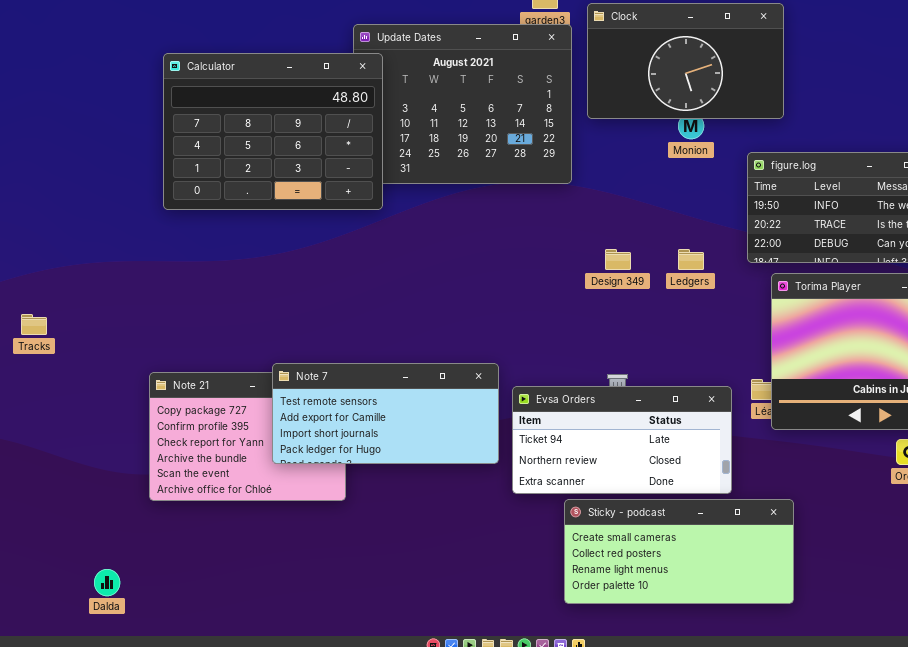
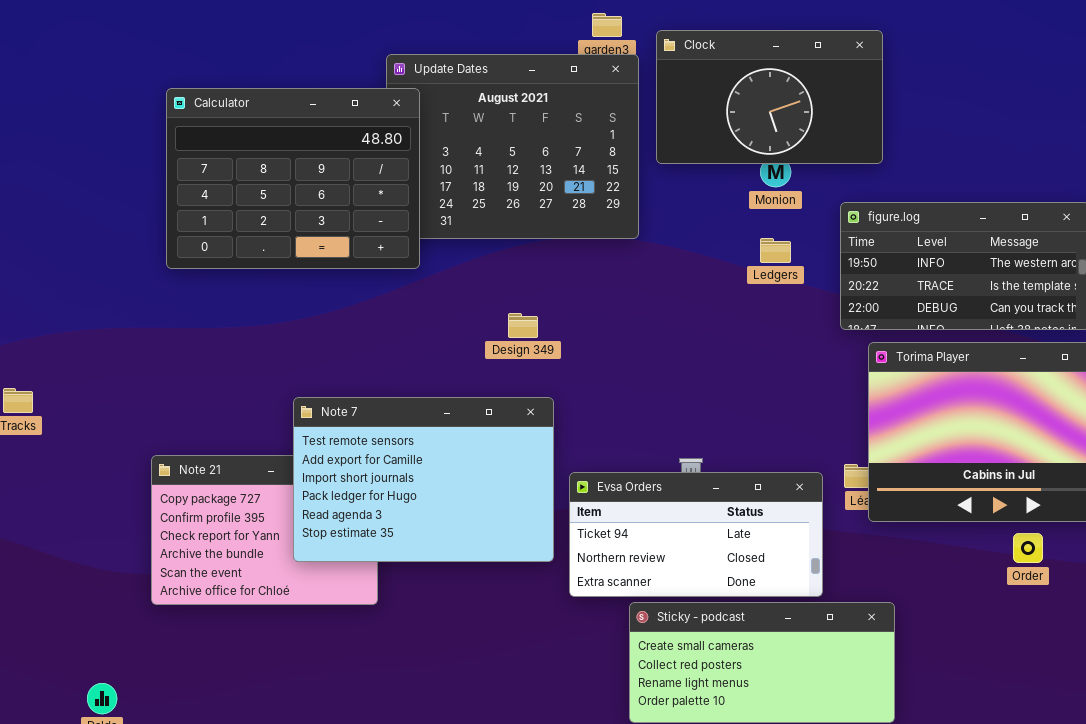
Design 349: [605,249,631,270] -> [508,313,538,338], moved
Ledgers: [678,249,704,270] -> [760,238,791,263], moved
Note 7: [272,363,499,464] -> [293,397,554,562], resized

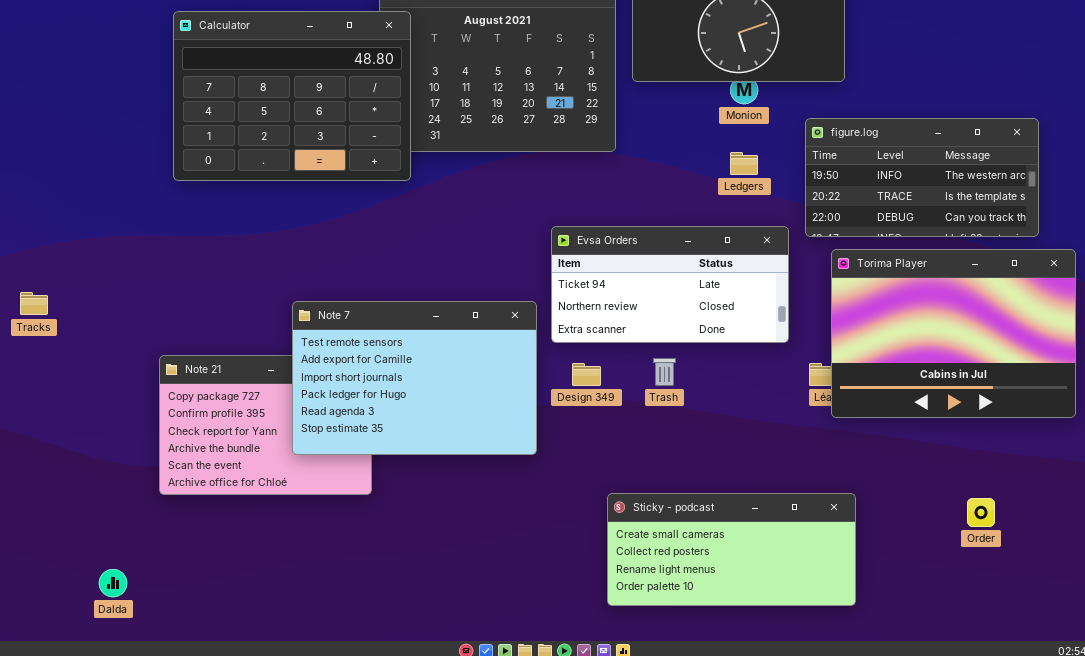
Design 349: [508,313,538,338] -> [572,363,601,386], moved
Evsa Orders: [569,472,823,597] -> [551,226,789,343], moved
Order: [1013,533,1043,563] -> [967,498,995,527], moved

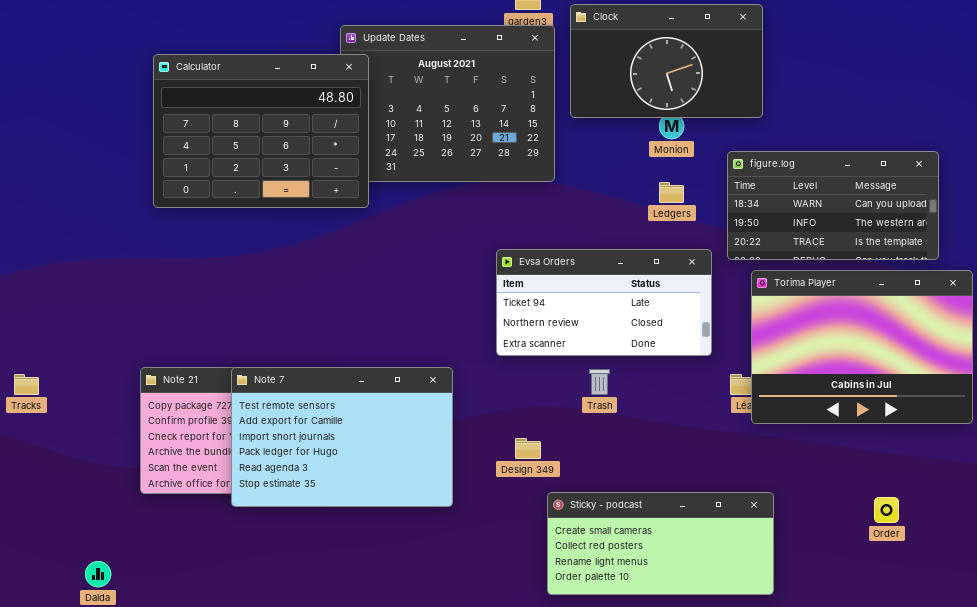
figure.log: [805,118,1039,237] -> [727,151,939,260], scrolled up 1 row
Tracks: [20,292,48,315] -> [14,374,39,395], moved
Note 7: [292,301,537,455] -> [231,367,453,507], moved
Design 349: [572,363,601,386] -> [515,438,541,459], moved

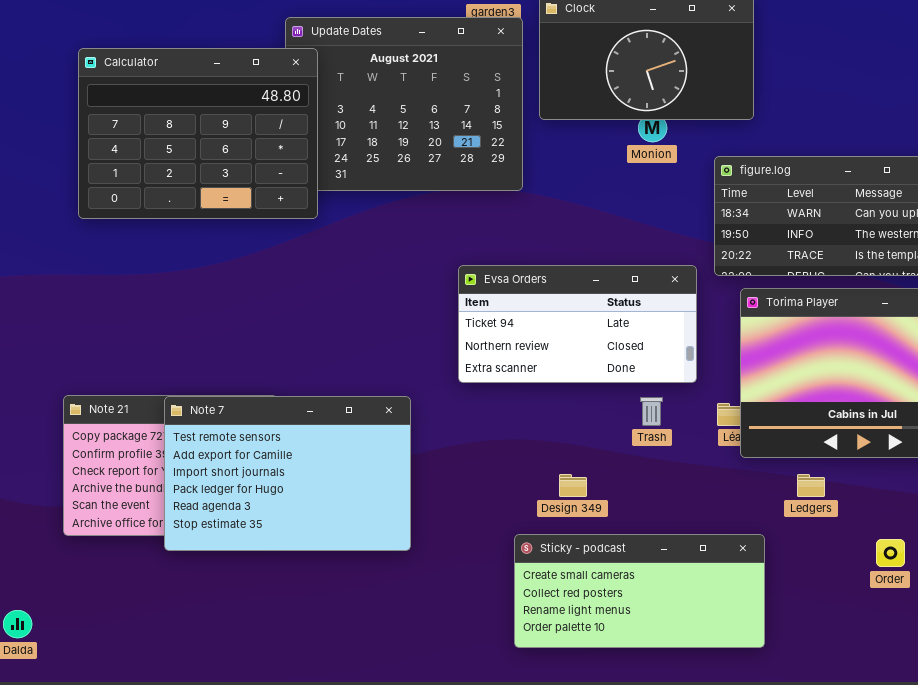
Ledgers: [659,182,684,203] -> [797,474,825,497], moved
Trash: [589,369,610,395] -> [640,397,663,426], moved
Design 349: [515,438,541,459] -> [559,474,587,497], moved

